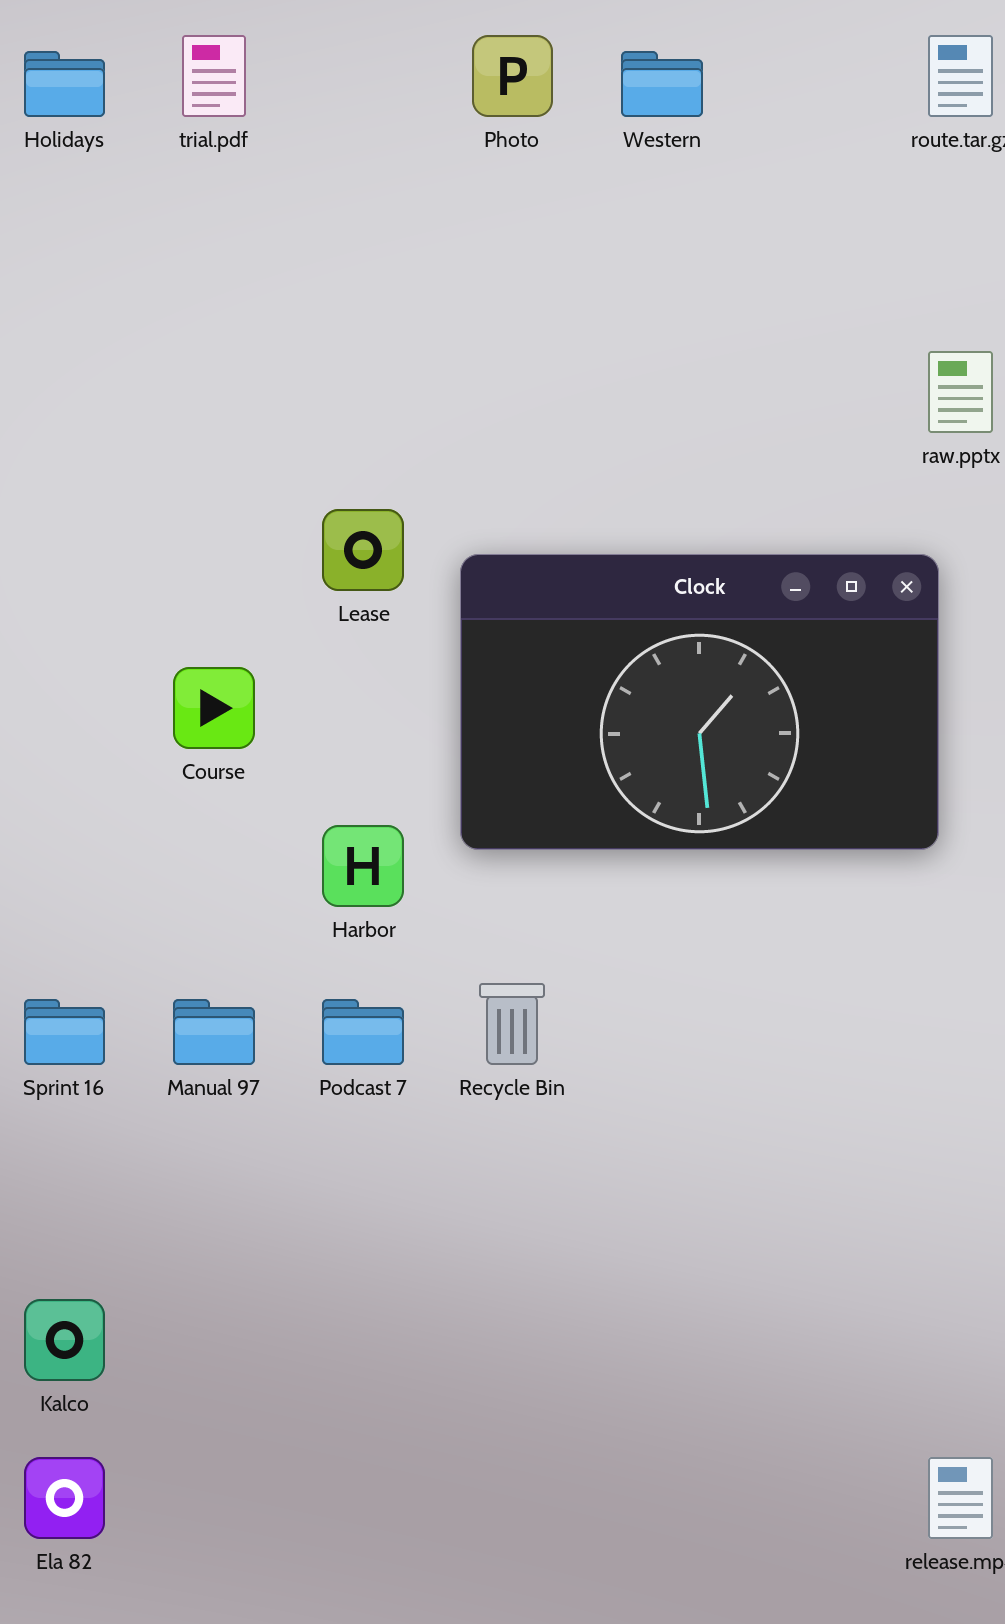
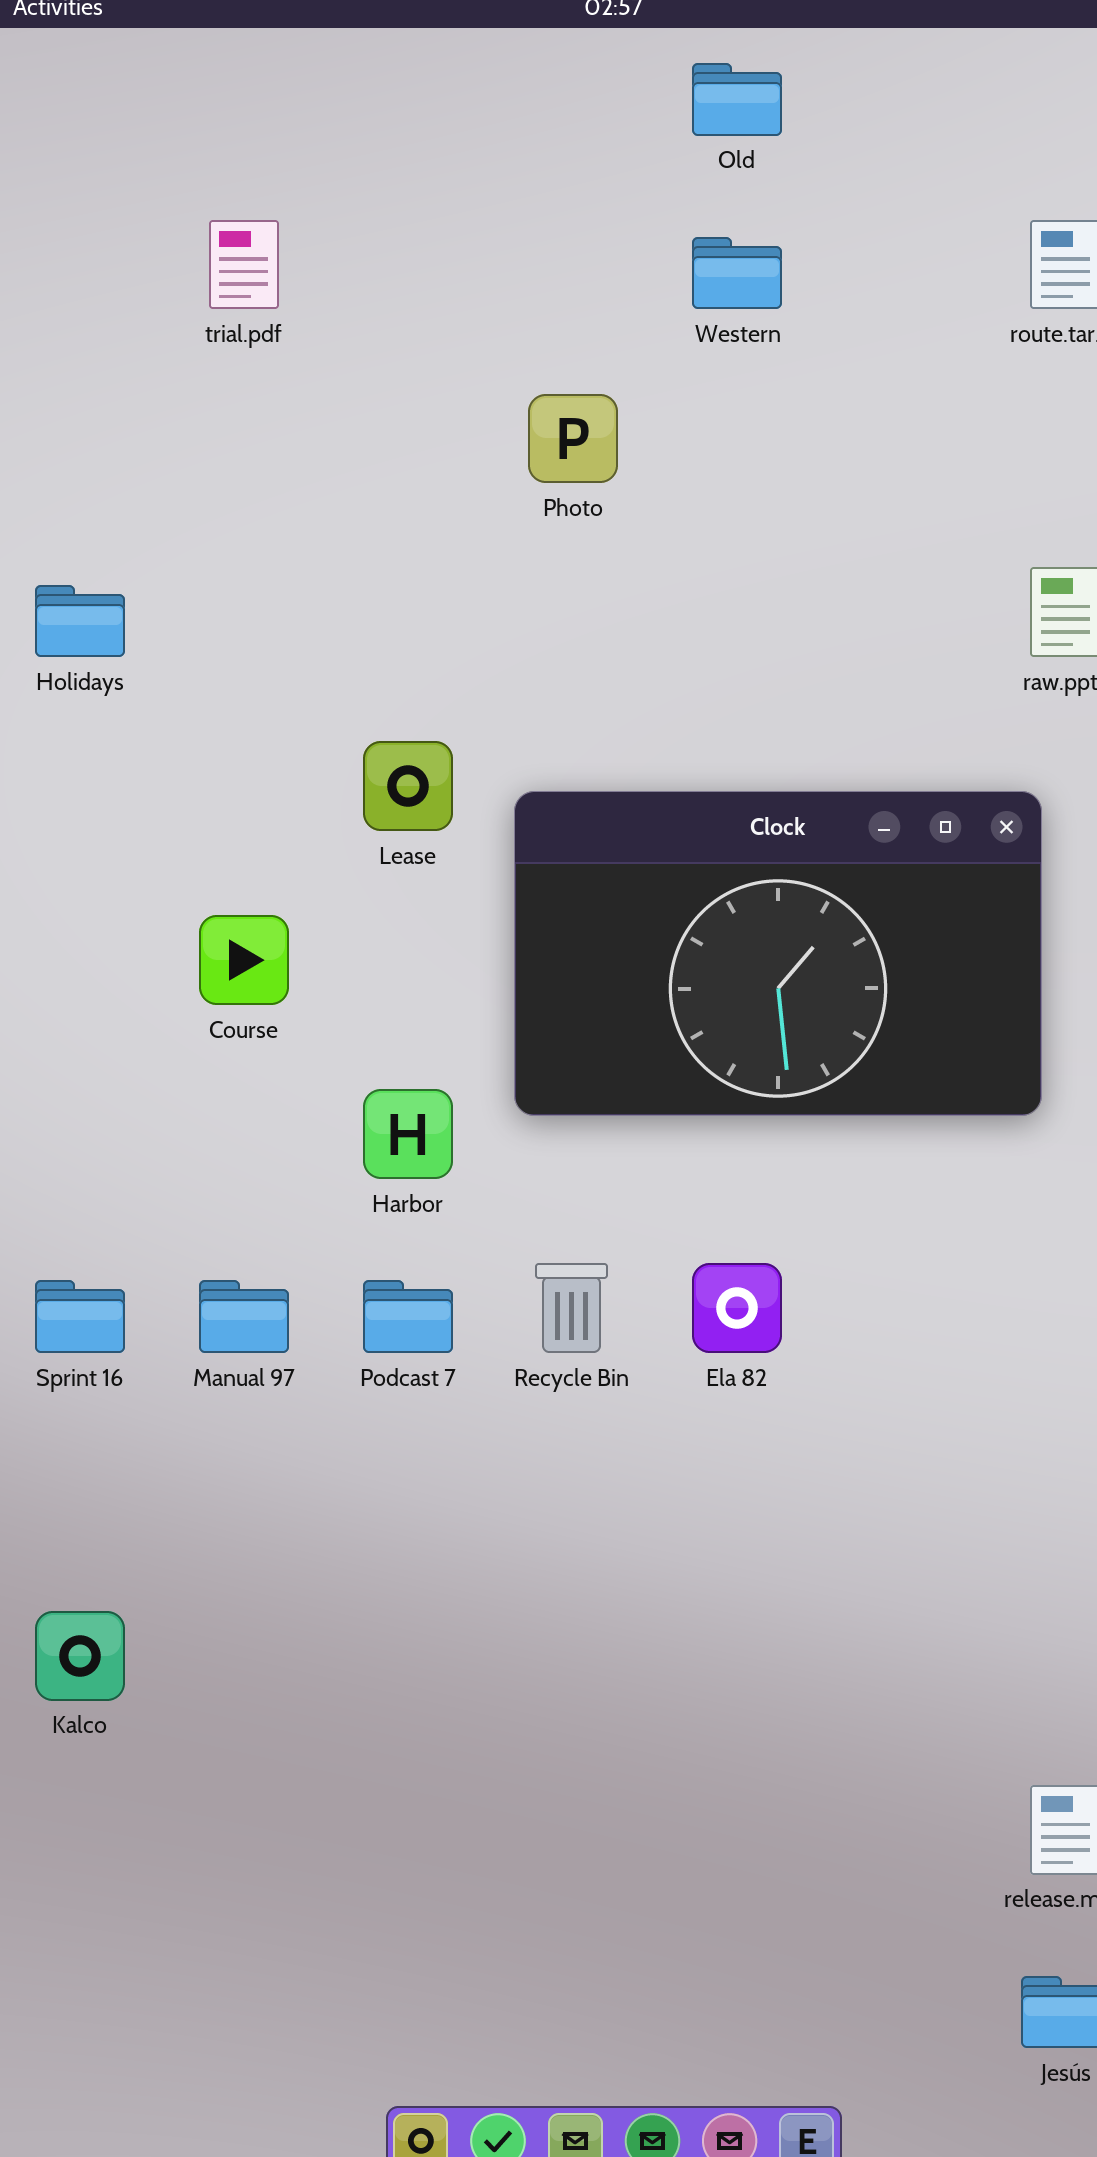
Photo: [472,35,553,117] -> [528,394,618,483], moved
Holidays: [24,51,105,117] -> [35,585,125,657], moved
Ela 82: [24,1457,105,1539] -> [692,1263,782,1353], moved

